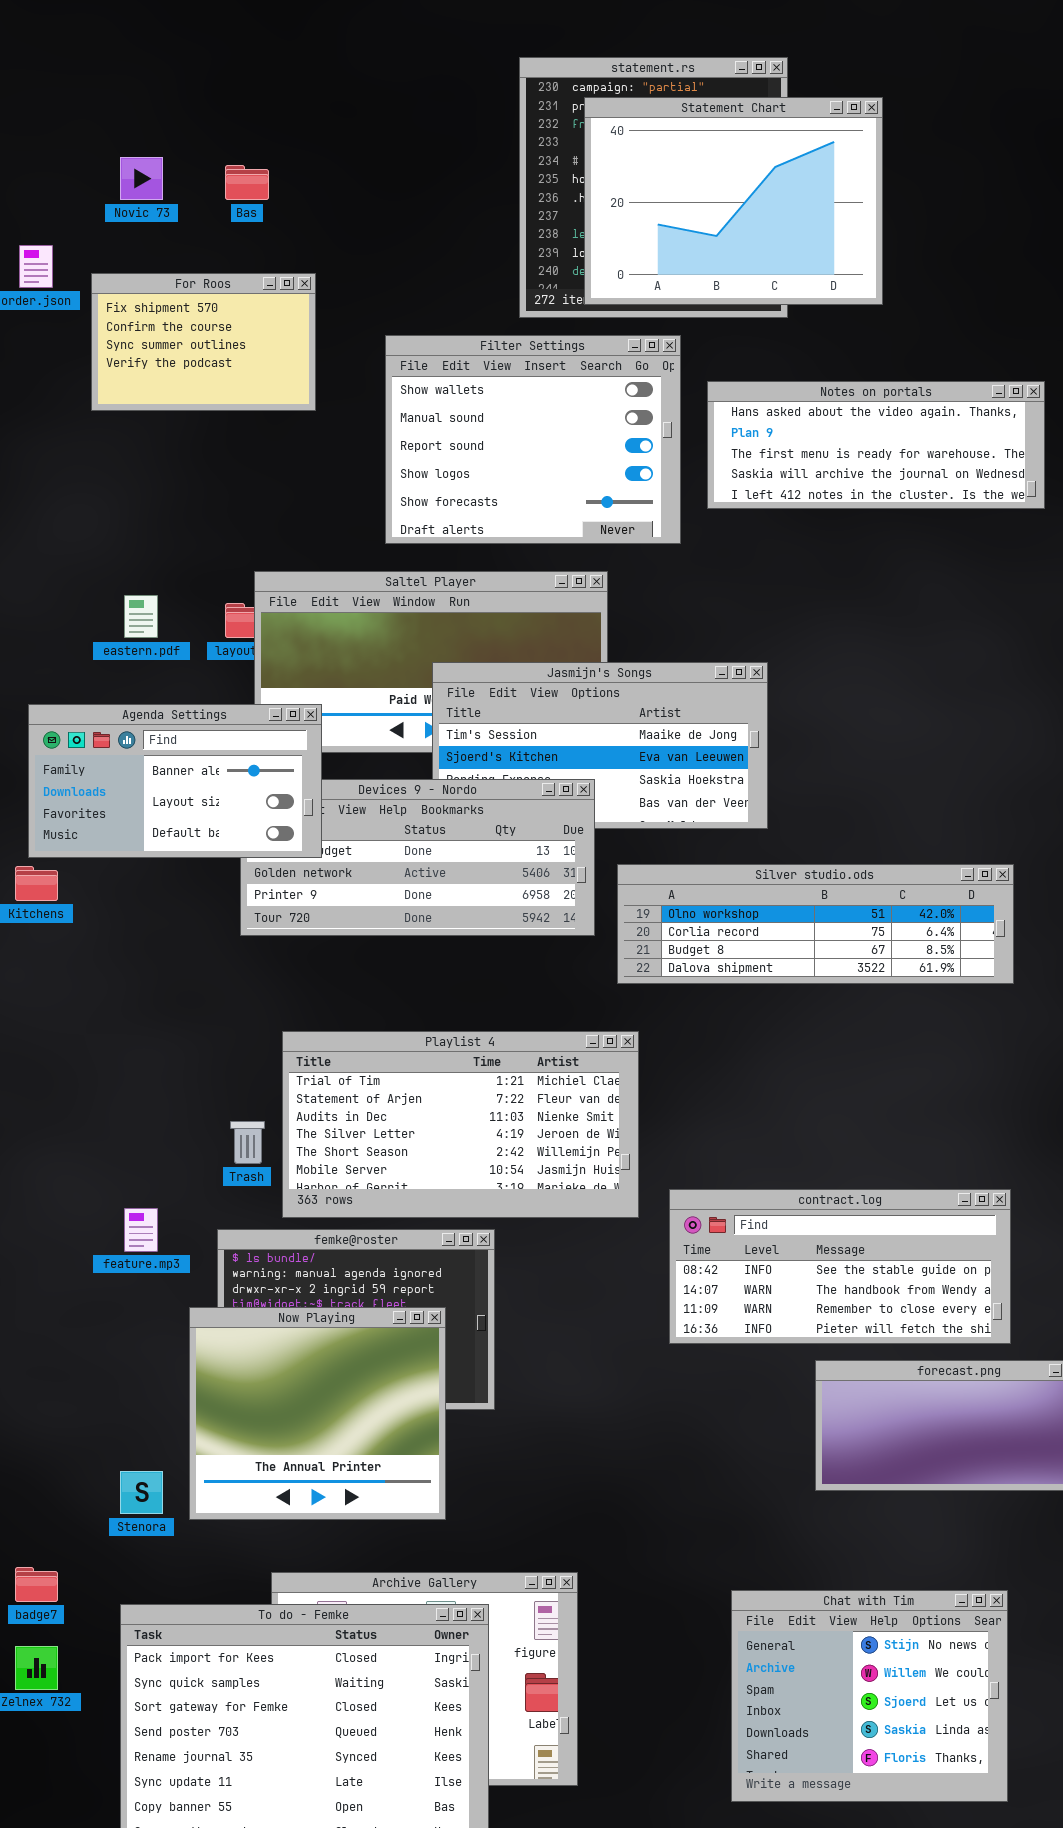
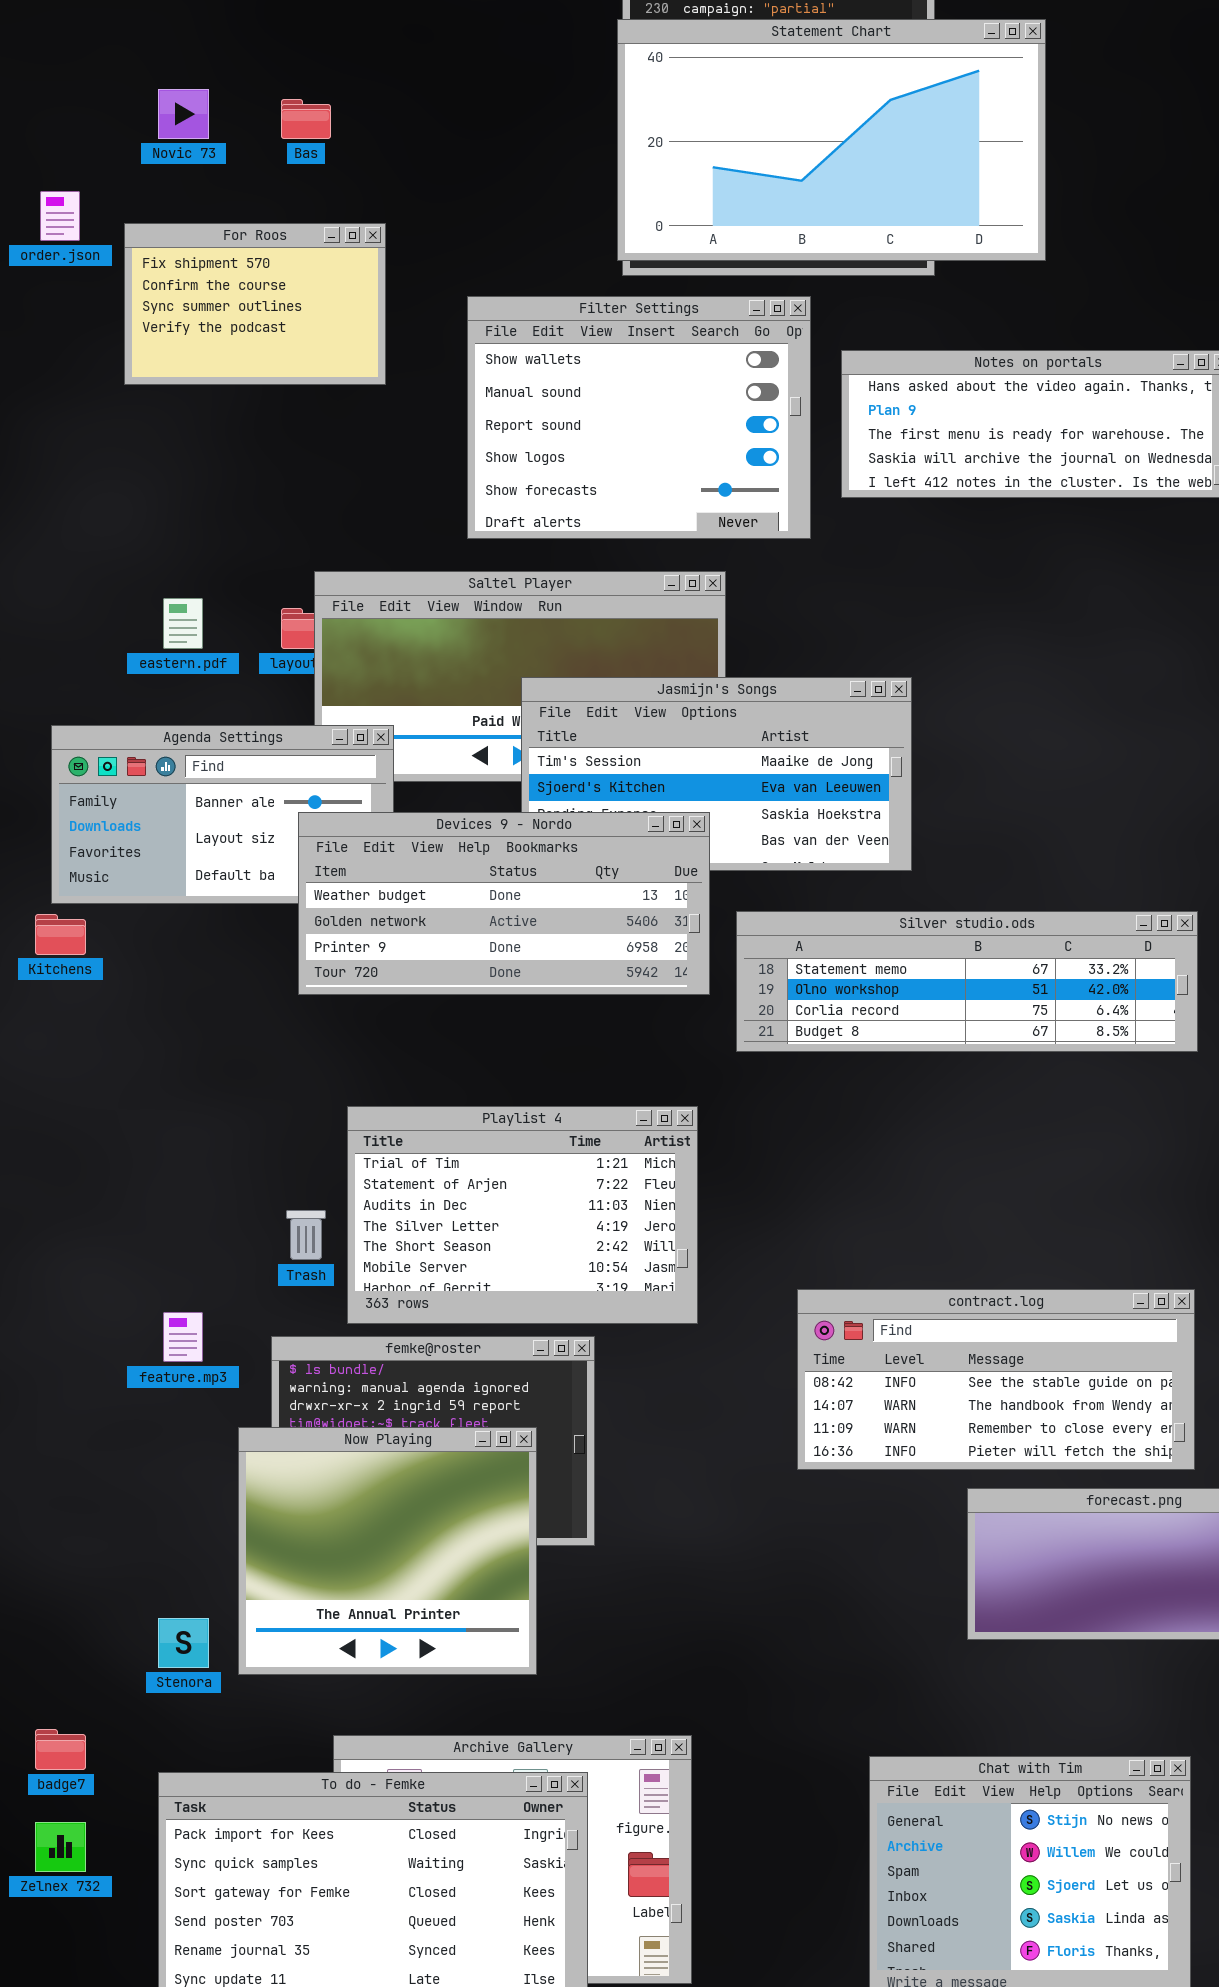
Statement Chart: [584,97,883,305] -> [617,19,1046,261], resized
Devices 9 - Nordo: [240,779,595,936] -> [298,812,710,995], raised
Silver studio.ods: [617,864,1014,984] -> [736,911,1198,1052], scrolled up 1 row
Playlist 4: [282,1031,639,1218] -> [347,1106,698,1324], resized

